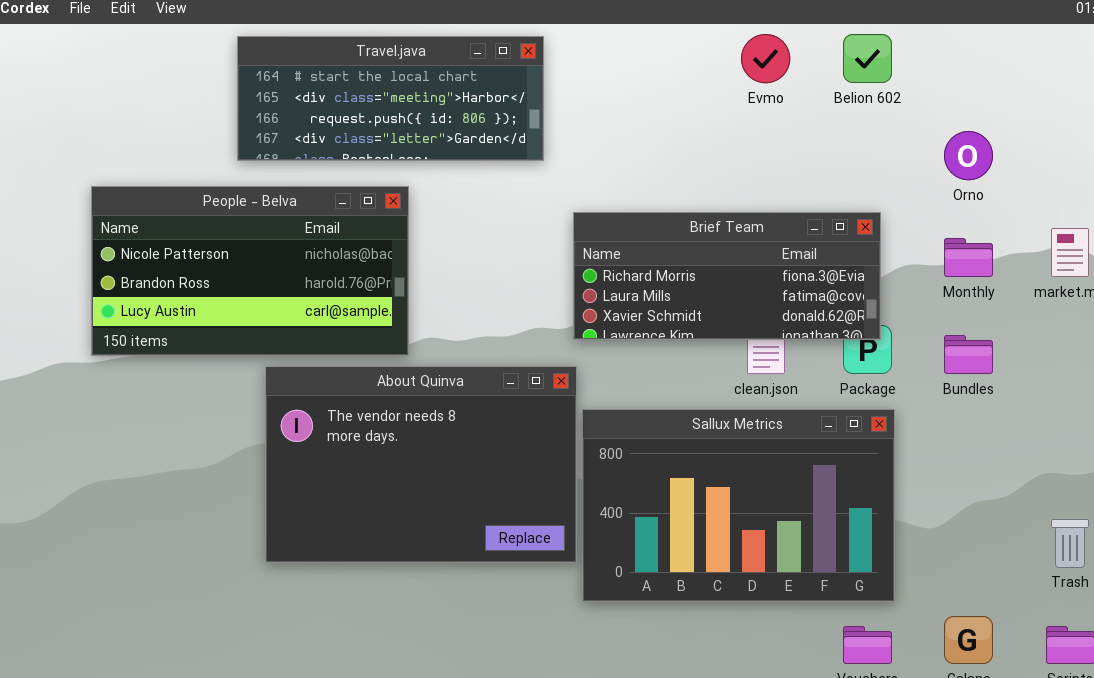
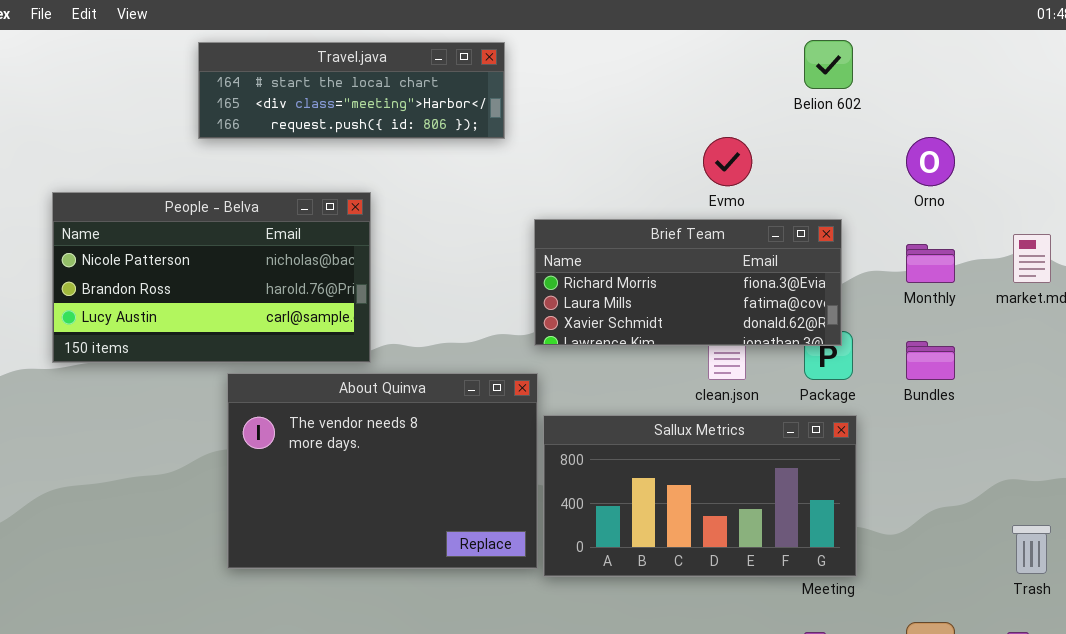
Evmo: [741,34,790,83] -> [703,137,752,186], moved
Travel.java: [237,36,544,161] -> [198,42,505,139], resized
Sallux Metrics: [582,409,895,602] -> [543,415,857,577], resized

